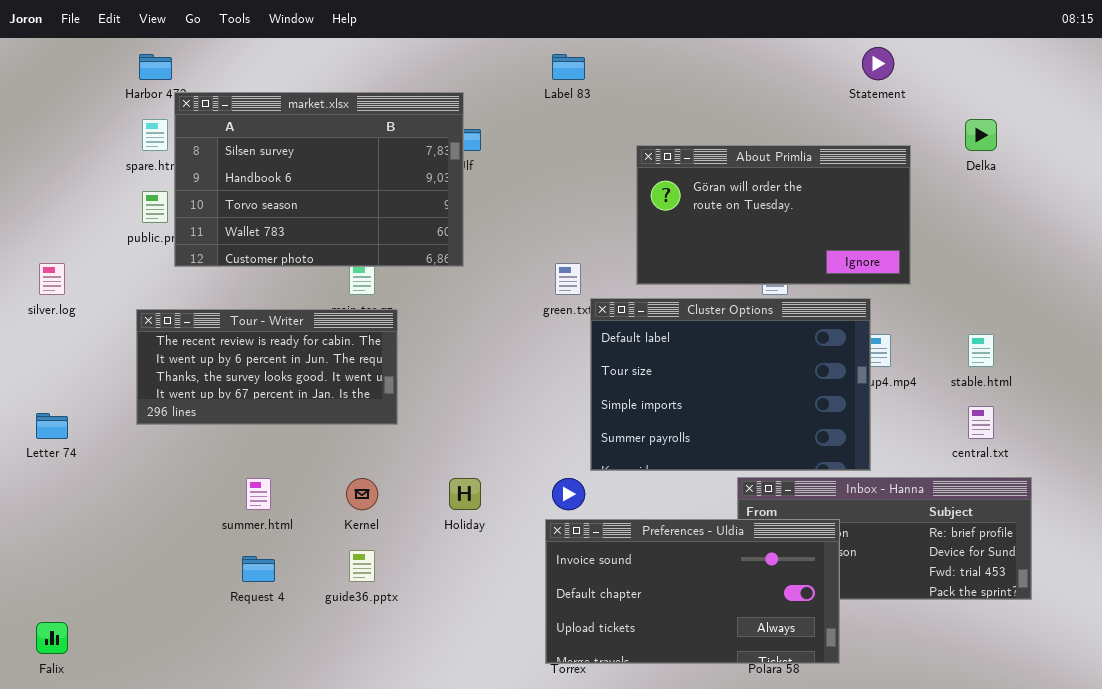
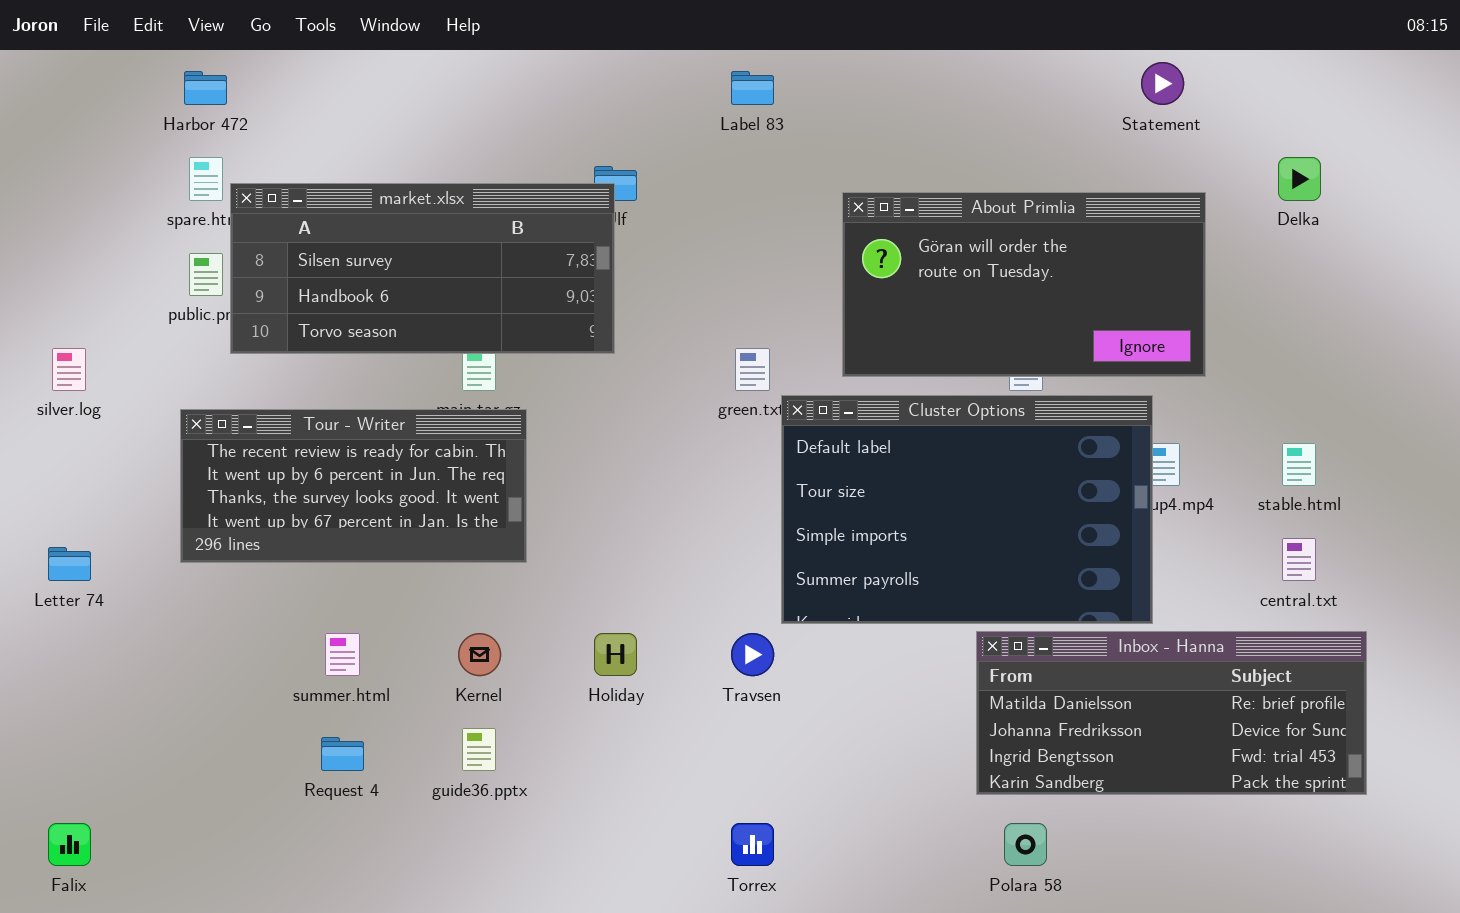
market.xlsx: [174,92,464,267] -> [230,183,615,354], resized
Preferences - Uldia: [545,519,840,664] -> none, closed

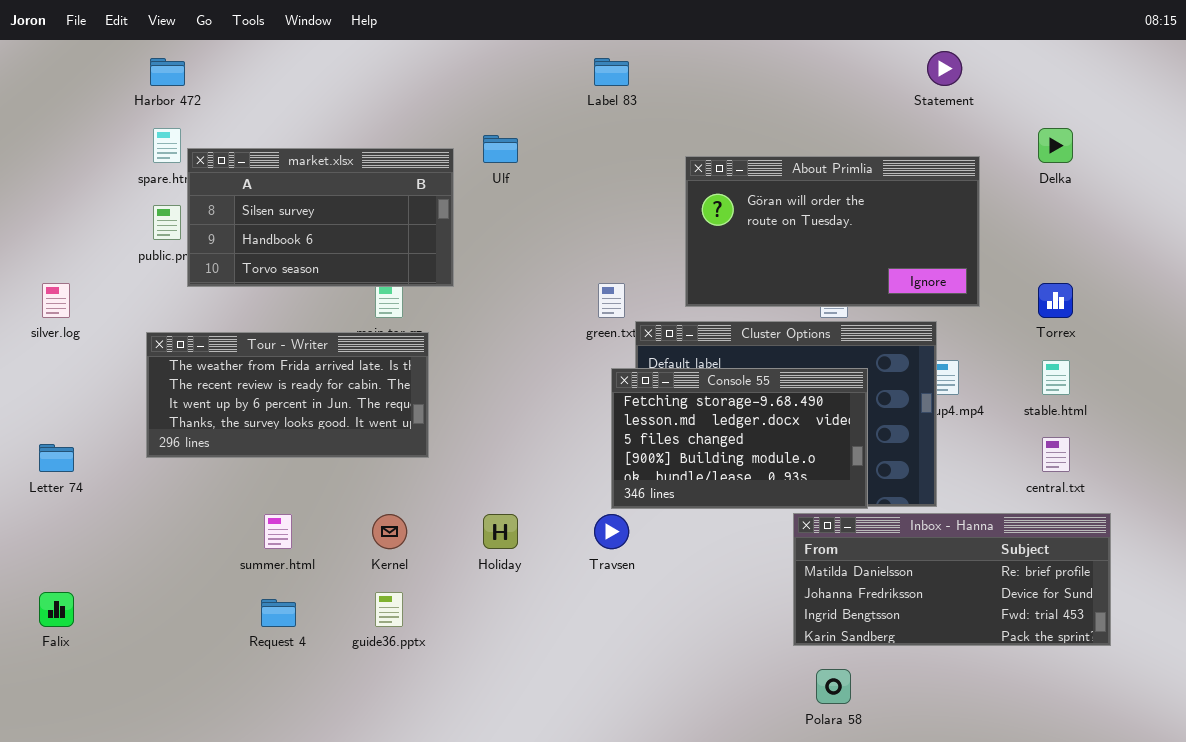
market.xlsx: [230,183,615,354] -> [187,148,454,287], resized
Tour - Writer: [180,409,527,563] -> [146,332,429,458], scrolled up 1 row
Console 55: none -> [611,368,868,509], opened
Falix: [48,823,91,866] -> [39,592,74,627], moved
Torrex: [731,823,774,866] -> [1038,283,1073,318], moved

